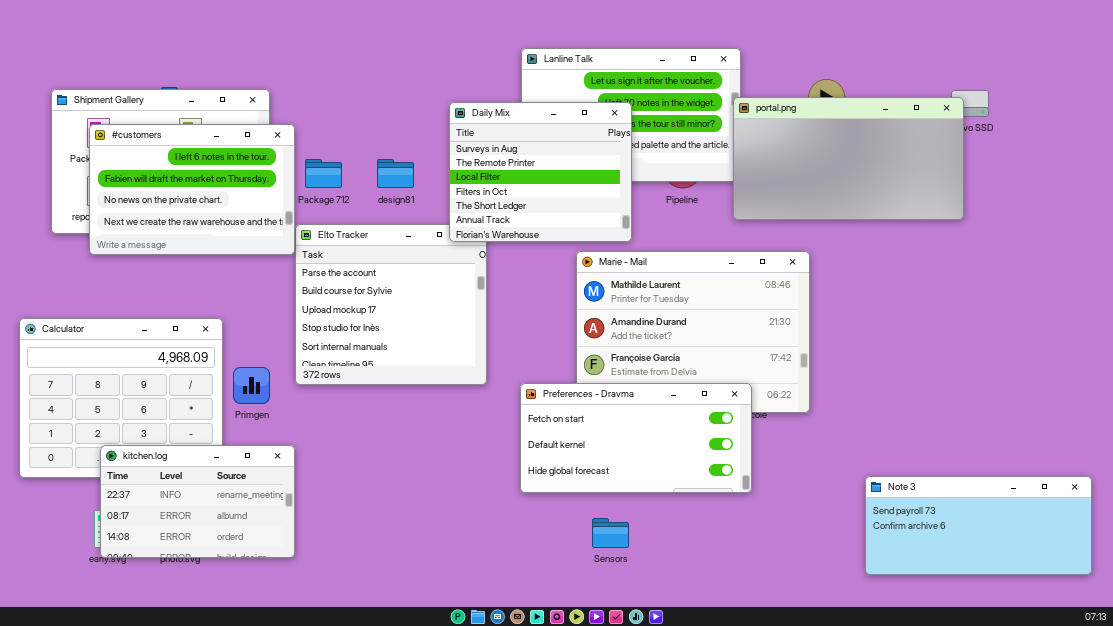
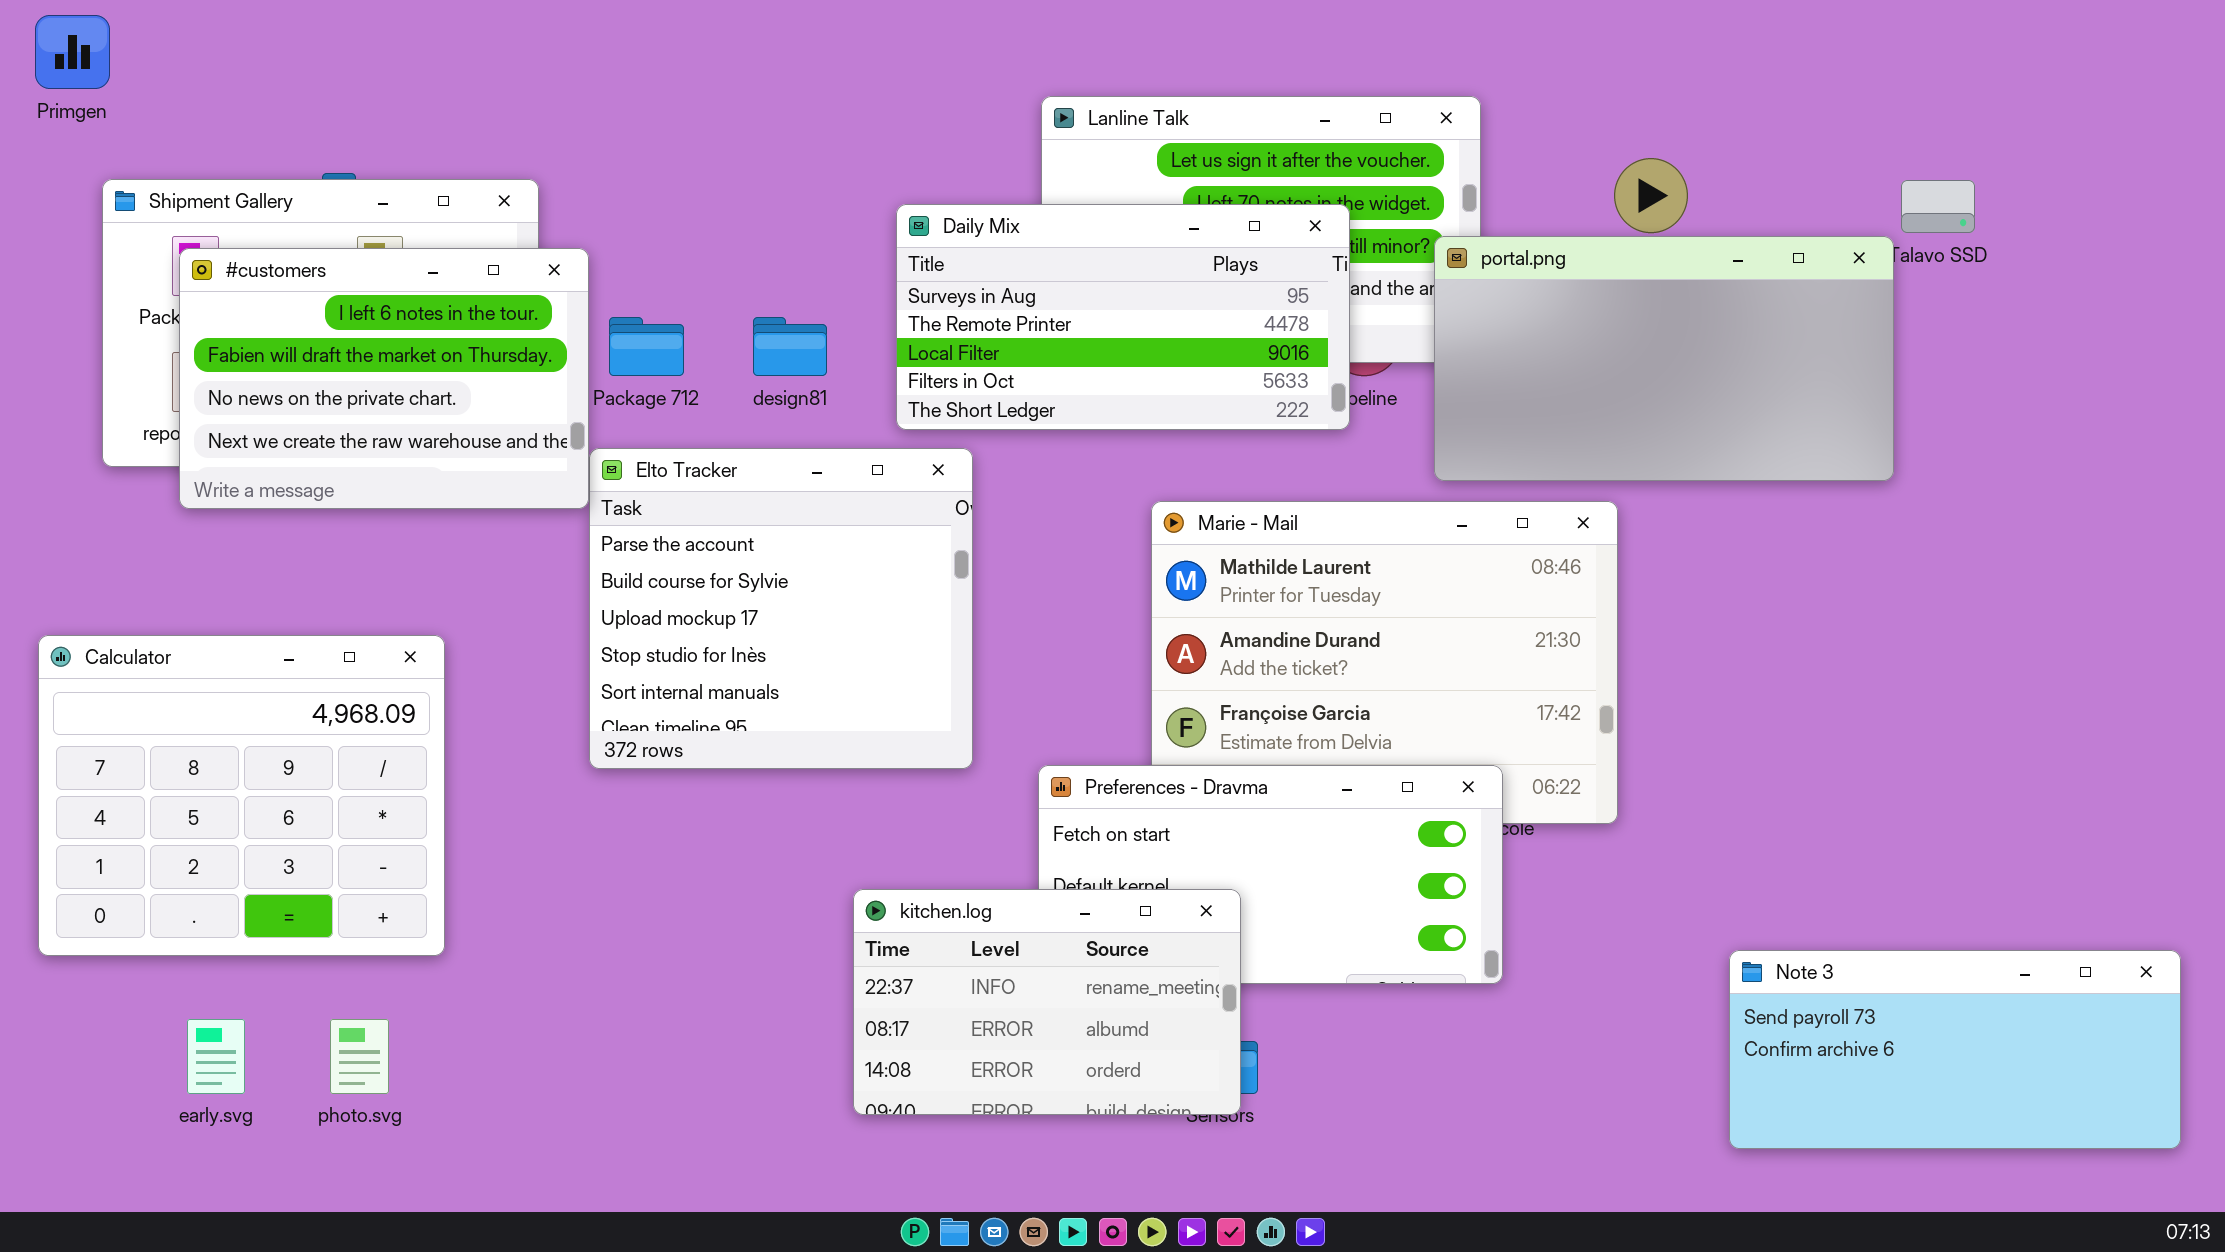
portal.png: [733,97,964,220] -> [1434,236,1894,481], moved
Daily Mix: [449,102,632,242] -> [896,204,1350,430], resized
Primgen: [233,367,270,404] -> [35,15,110,89], moved
kitchen.log: [100,445,295,558] -> [853,889,1241,1115], moved

